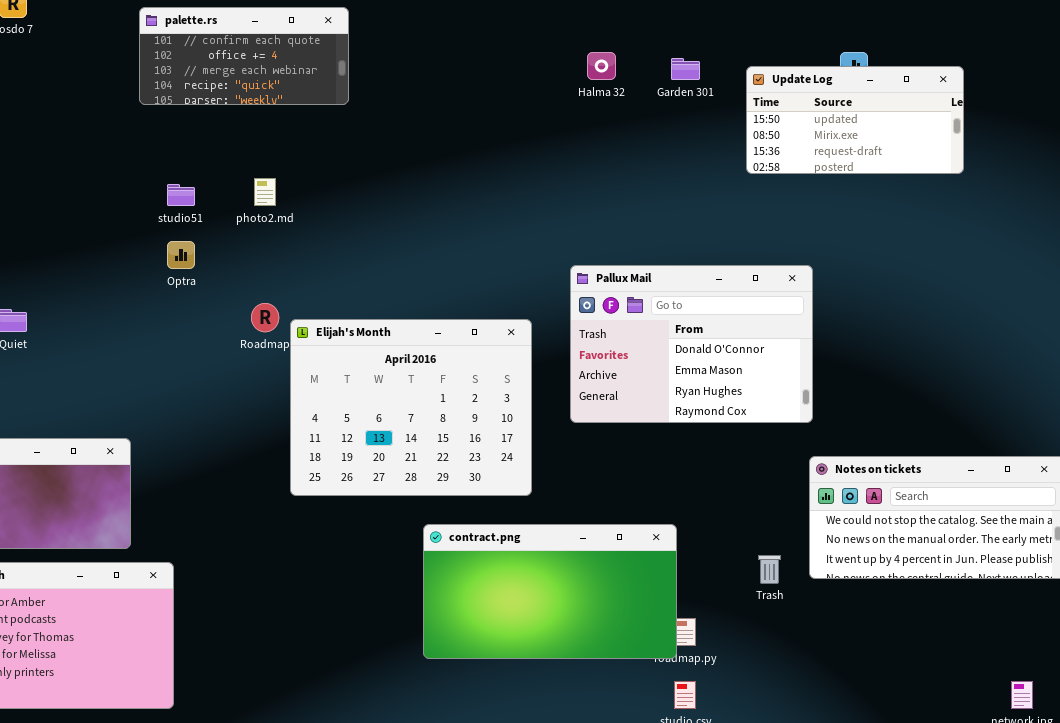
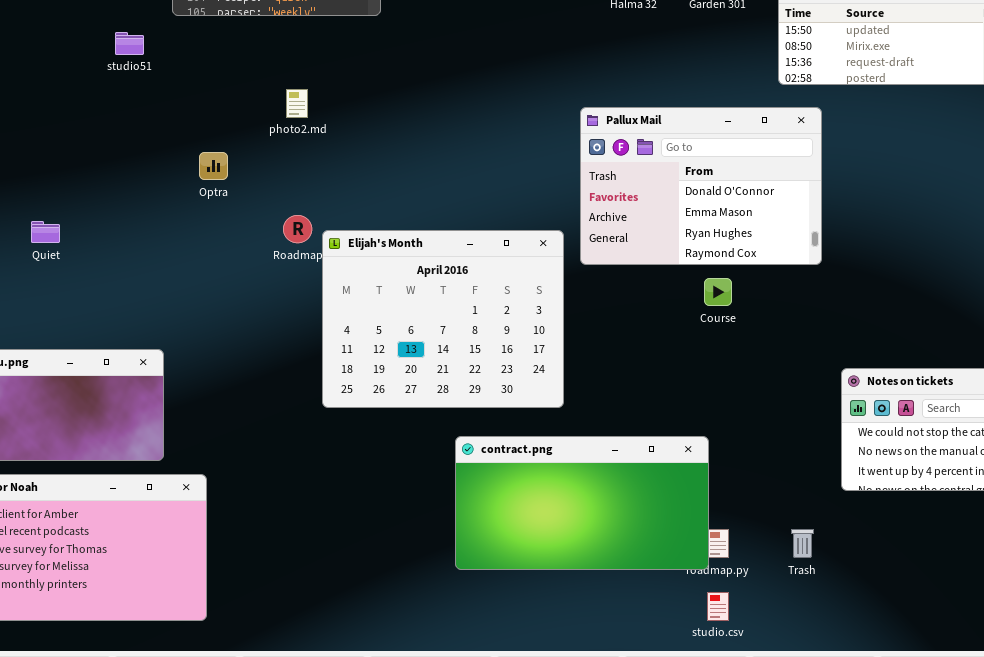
studio51: [167,184,195,206] -> [115,32,144,55], moved
Pallux Mail: [570,265,813,423] -> [580,107,822,265], moved
Trash: [758,555,781,584] -> [791,529,814,558], moved

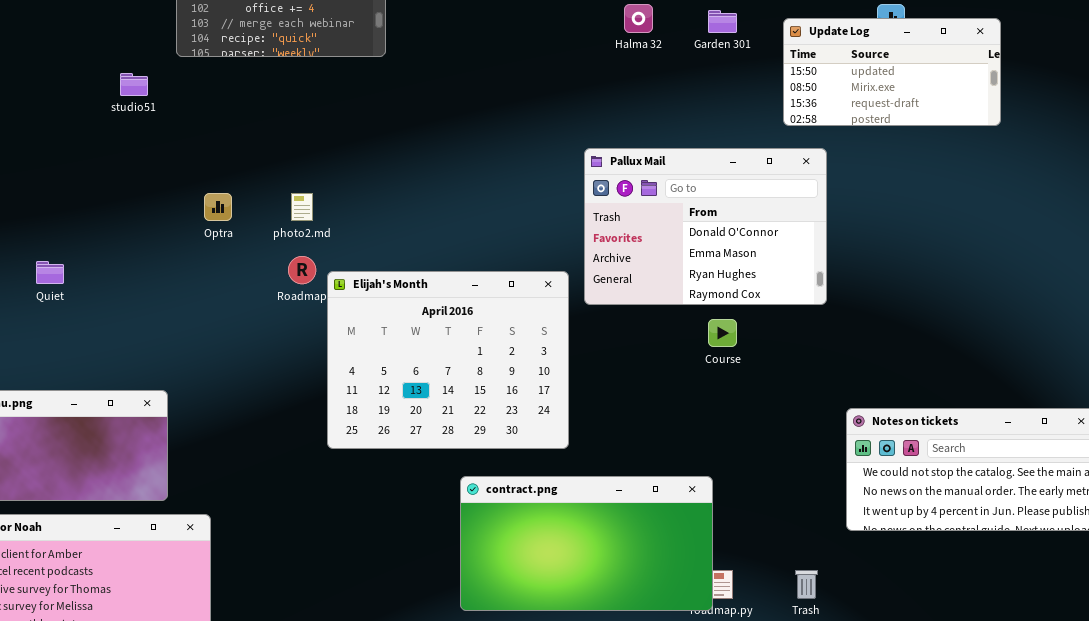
photo2.md: [286,89,308,118] -> [291,193,313,221], moved

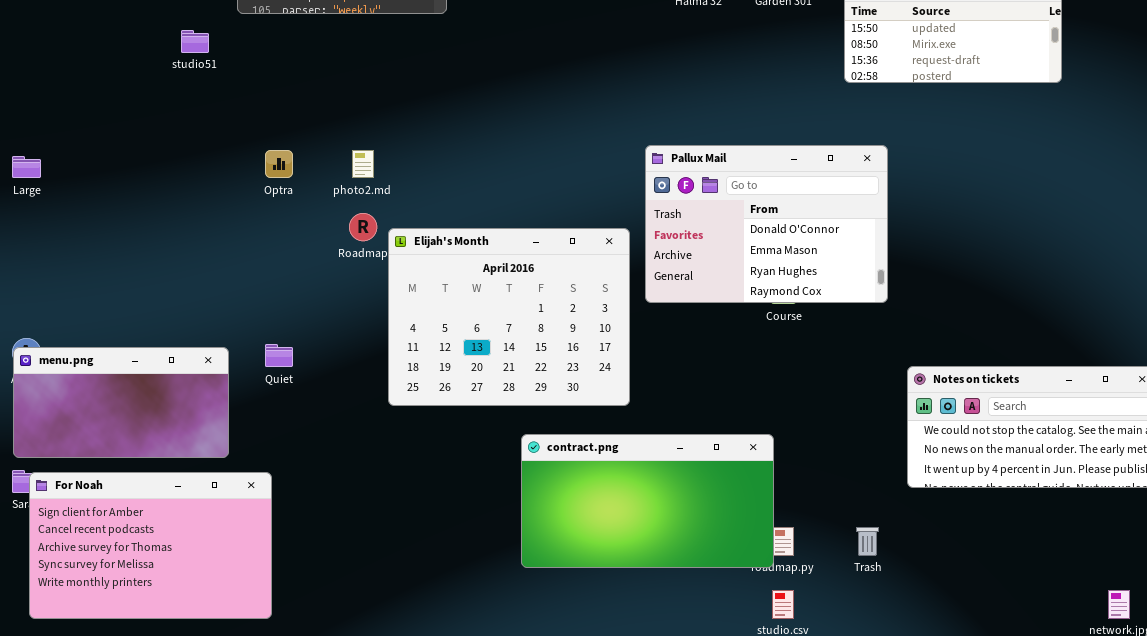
Pallux Mail: [584,148,827,305] -> [645,145,888,303], moved
Quiet: [36,261,64,284] -> [265,344,293,367], moved

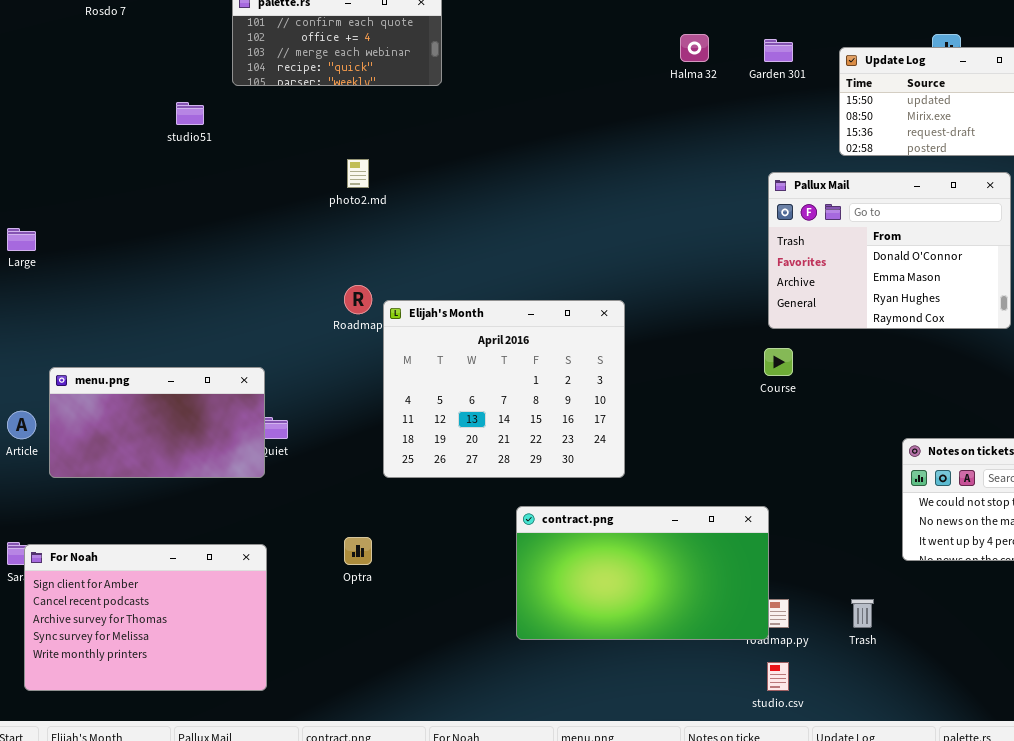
Pallux Mail: [645,145,888,303] -> [768,172,1011,329], moved
Optra: [265,150,293,178] -> [344,537,372,565], moved
photo2.md: [352,150,374,178] -> [347,159,369,188], moved
menu.png: [13,347,229,458] -> [49,367,265,478], moved

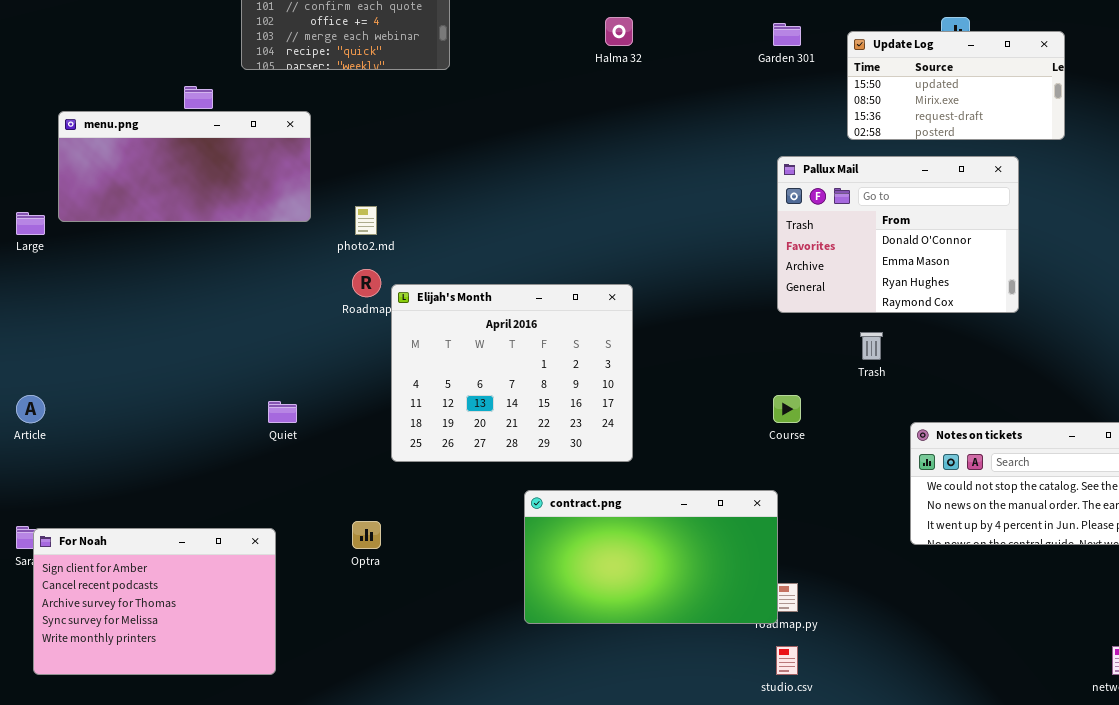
Halma 32: [680,34,709,62] -> [605,17,633,46], moved
photo2.md: [347,159,369,188] -> [355,206,377,235], moved
Course: [764,348,793,376] -> [773,395,801,423], moved
menu.png: [49,367,265,478] -> [58,111,311,222], moved, resized
Trash: [851,599,874,628] -> [860,332,883,360], moved

